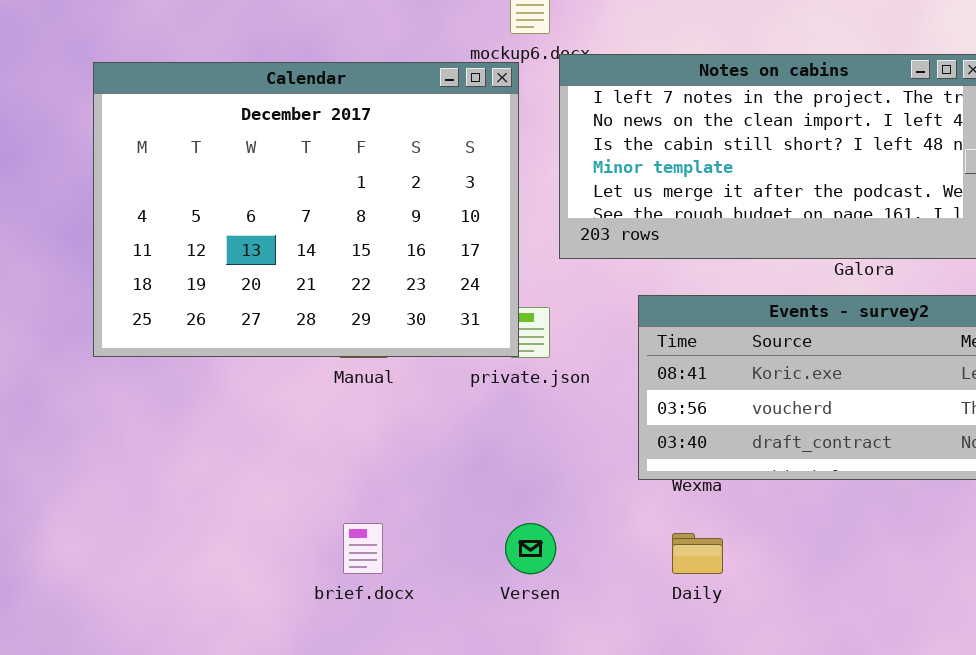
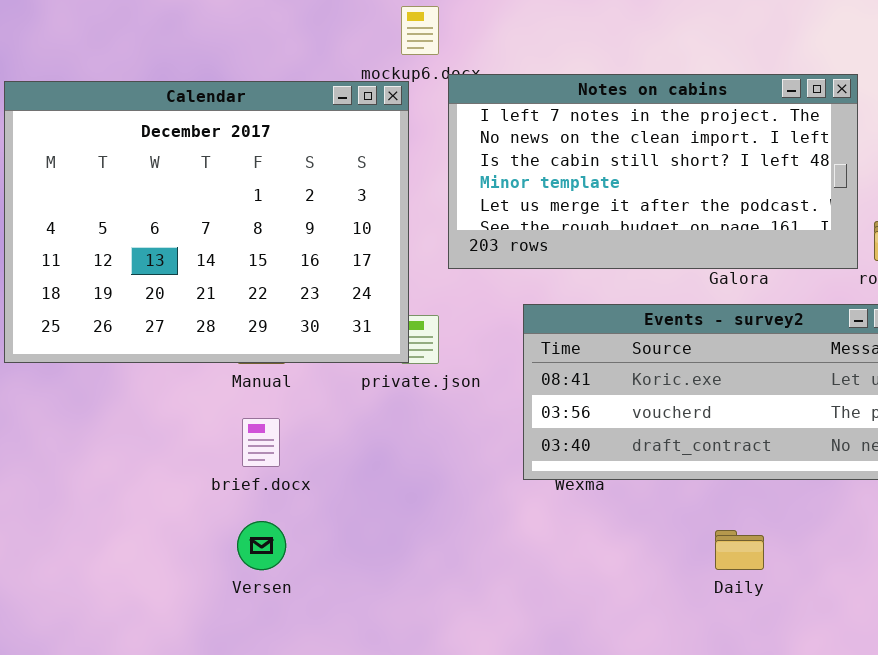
brief.docx: [343,523,383,574] -> [242,418,280,467], moved
Versen: [505,523,556,574] -> [237,521,286,570], moved
Daily: [672,533,723,574] -> [715,530,764,570], moved

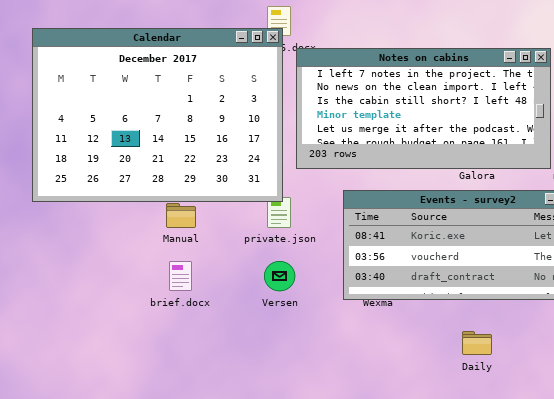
Calendar: [4,81,409,363] -> [32,28,283,202], moved
Versen: [237,521,286,570] -> [264,261,295,291], moved

